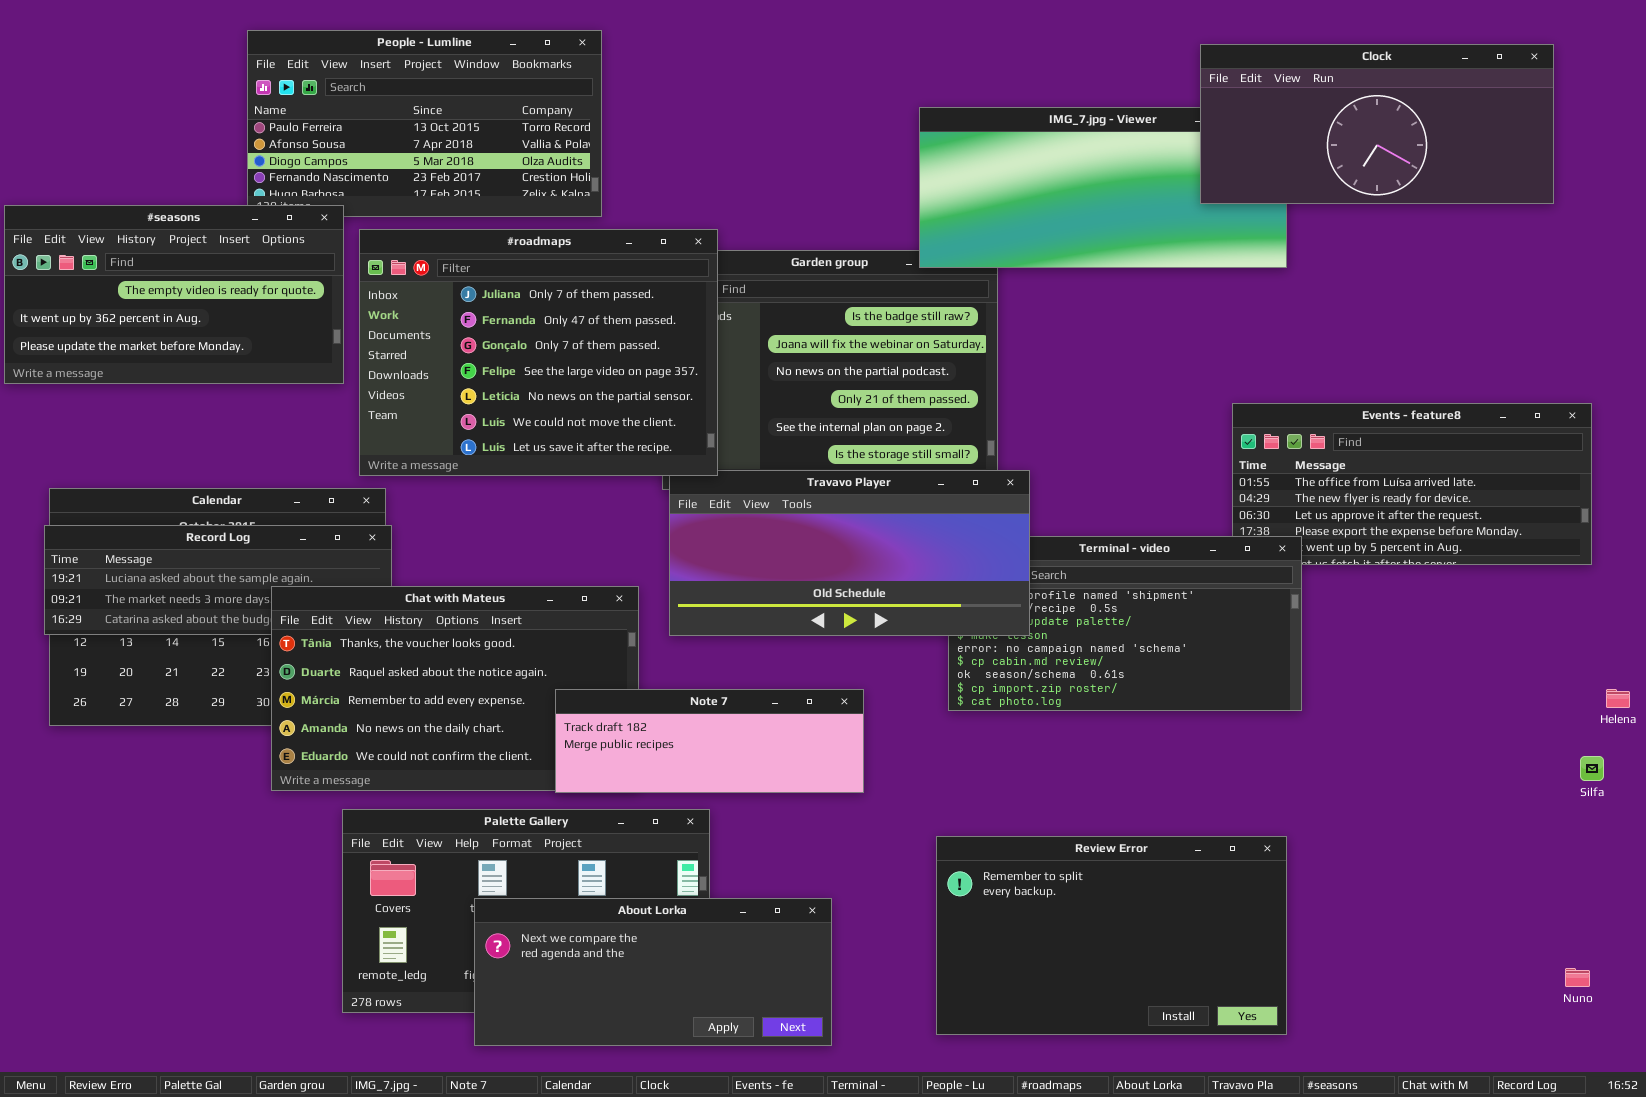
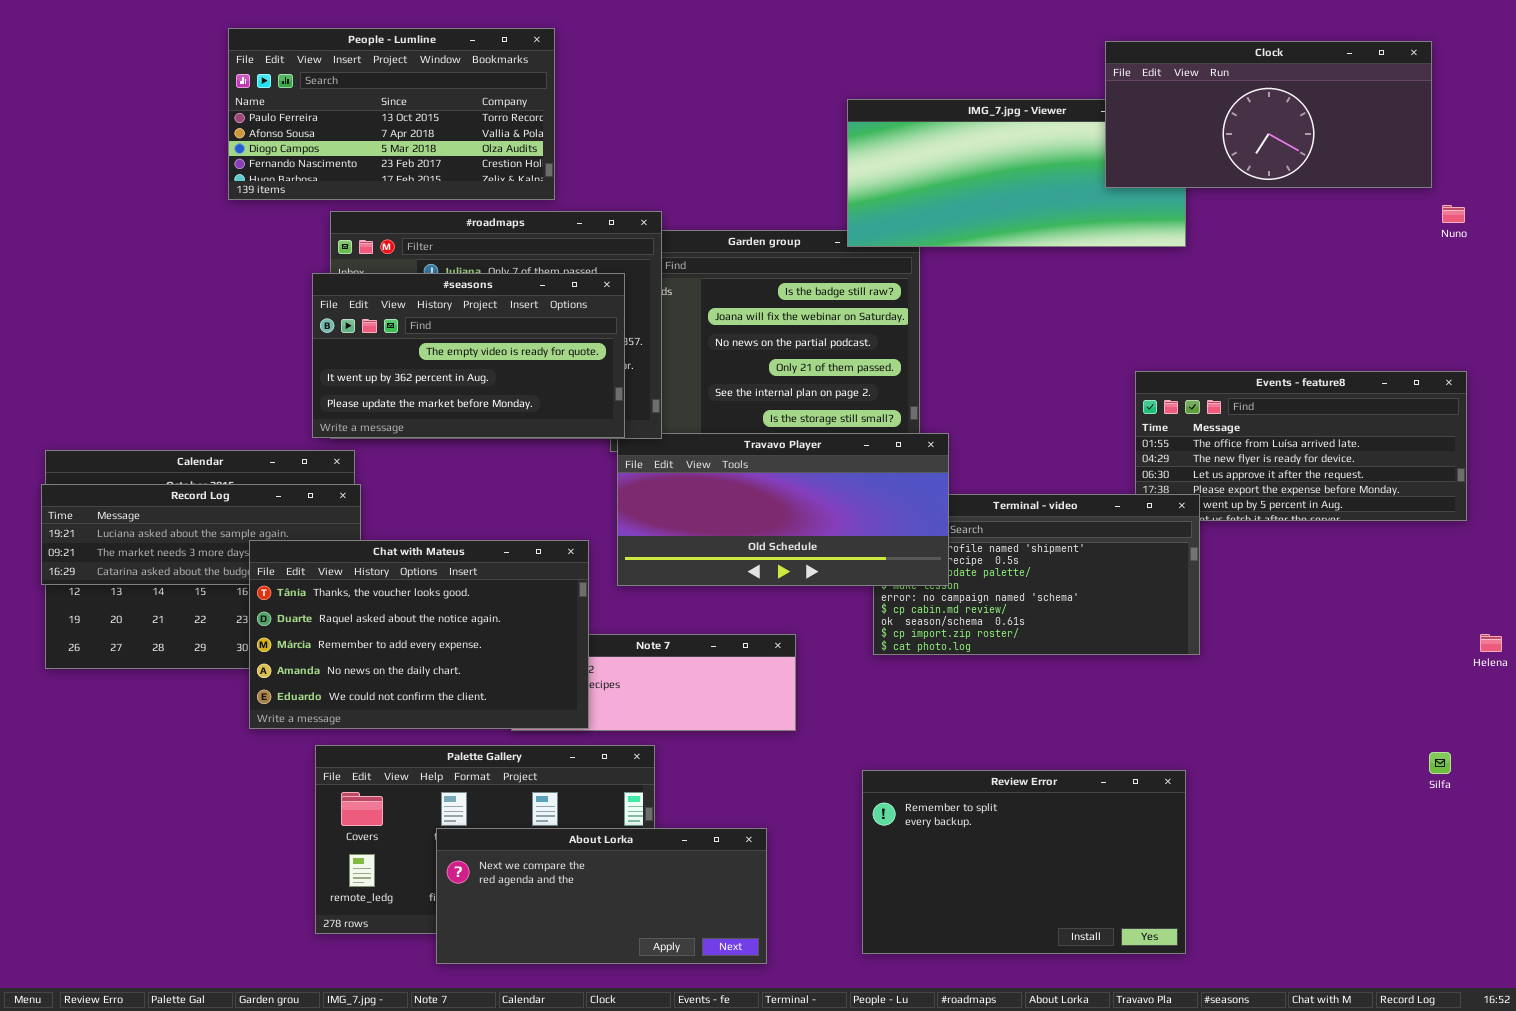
#seasons: [4,205,344,384] -> [312,273,625,438], moved
Chat with Mateus: [271,586,639,791] -> [249,540,589,729], raised
Silfa: [1580,756,1604,781] -> [1429,752,1451,774], moved
Nuno: [1565,968,1590,987] -> [1442,205,1465,223], moved

